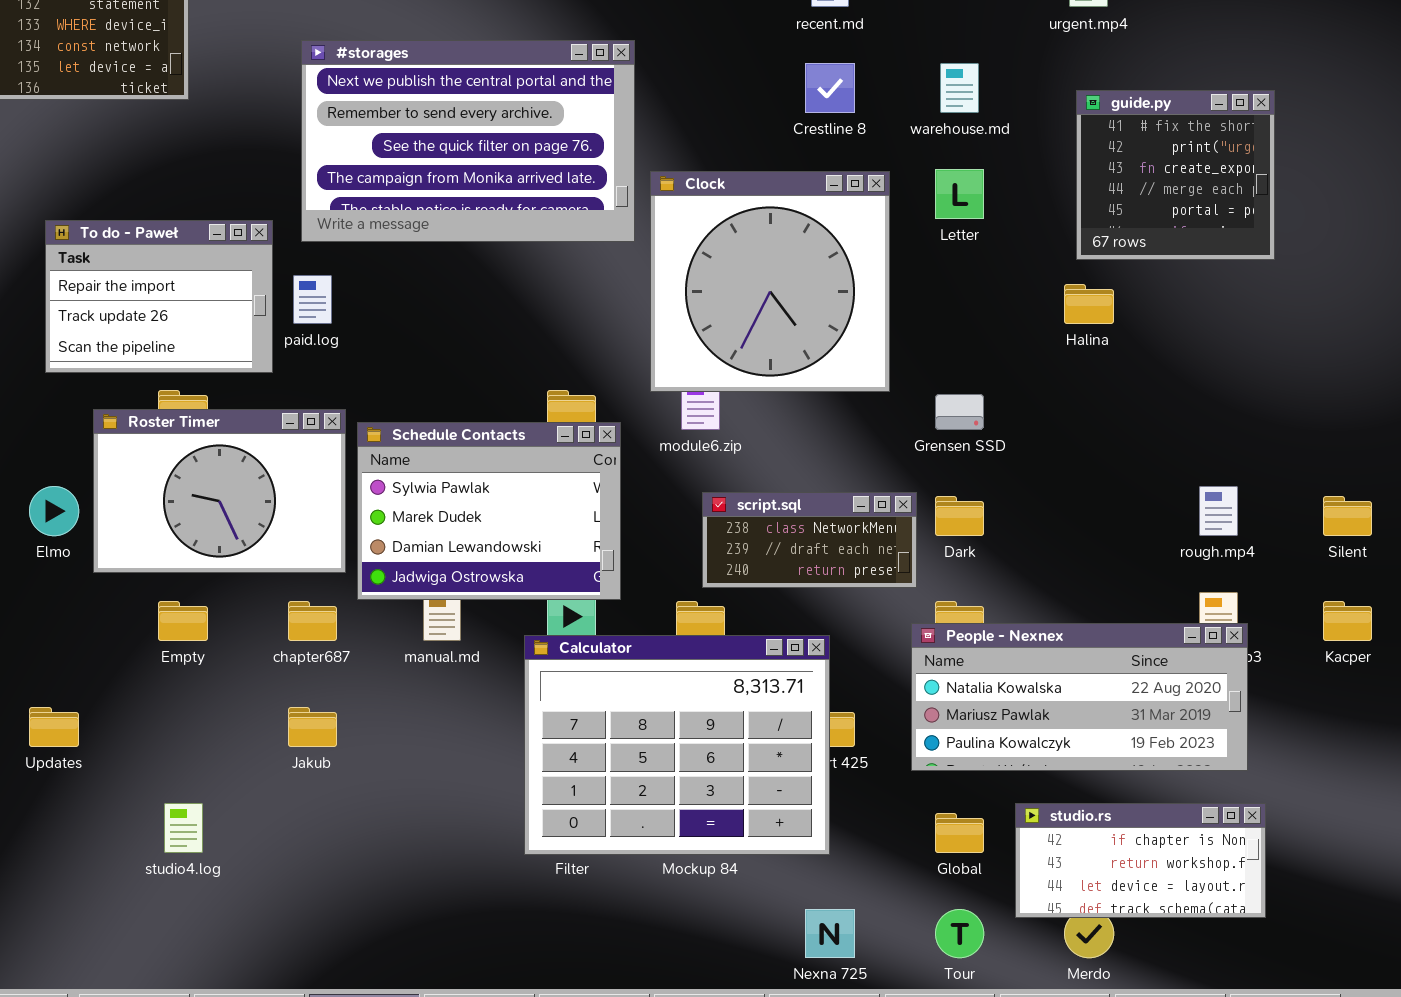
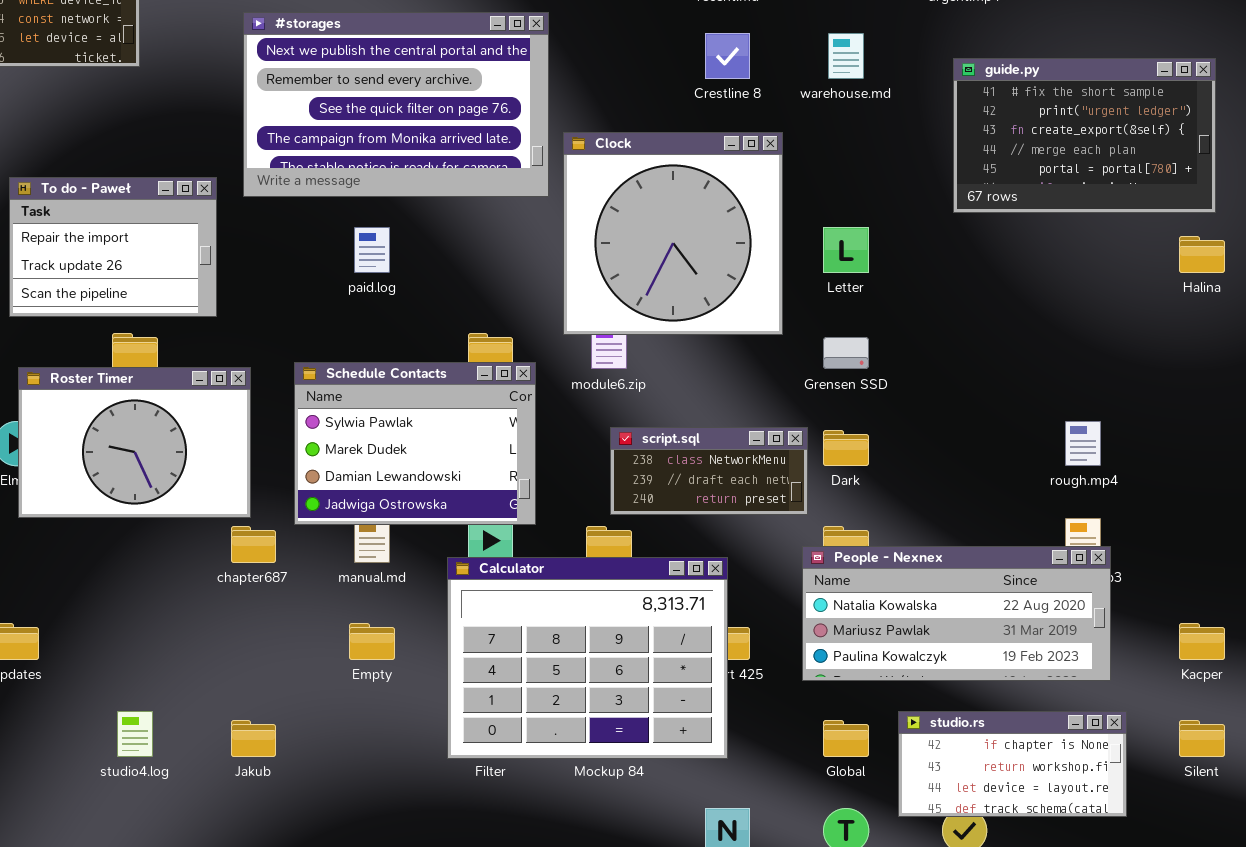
guide.py: [1076,90,1275,260] -> [953,58,1216,213], resized
Letter: [935,169,984,219] -> [823,227,869,273], moved
paid.log: [293,275,332,324] -> [354,227,390,273], moved
Halina: [1064,284,1114,324] -> [1179,236,1225,273], moved
Roster Timer: [93,409,346,573] -> [18,367,251,518], moved
Silent: [1323,496,1372,536] -> [1179,720,1225,757], moved
Empty: [158,601,208,641] -> [349,623,395,660], moved
Kacper: [1323,601,1372,641] -> [1179,623,1225,660], moved
Jakub: [288,707,337,747] -> [231,720,276,757], moved

